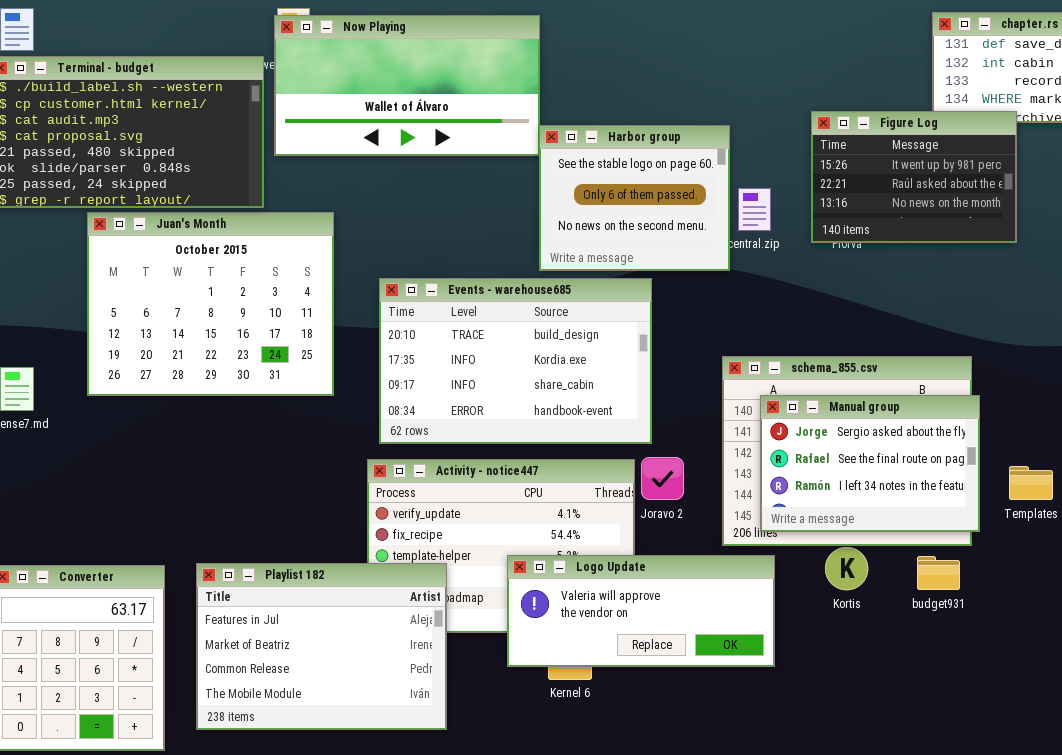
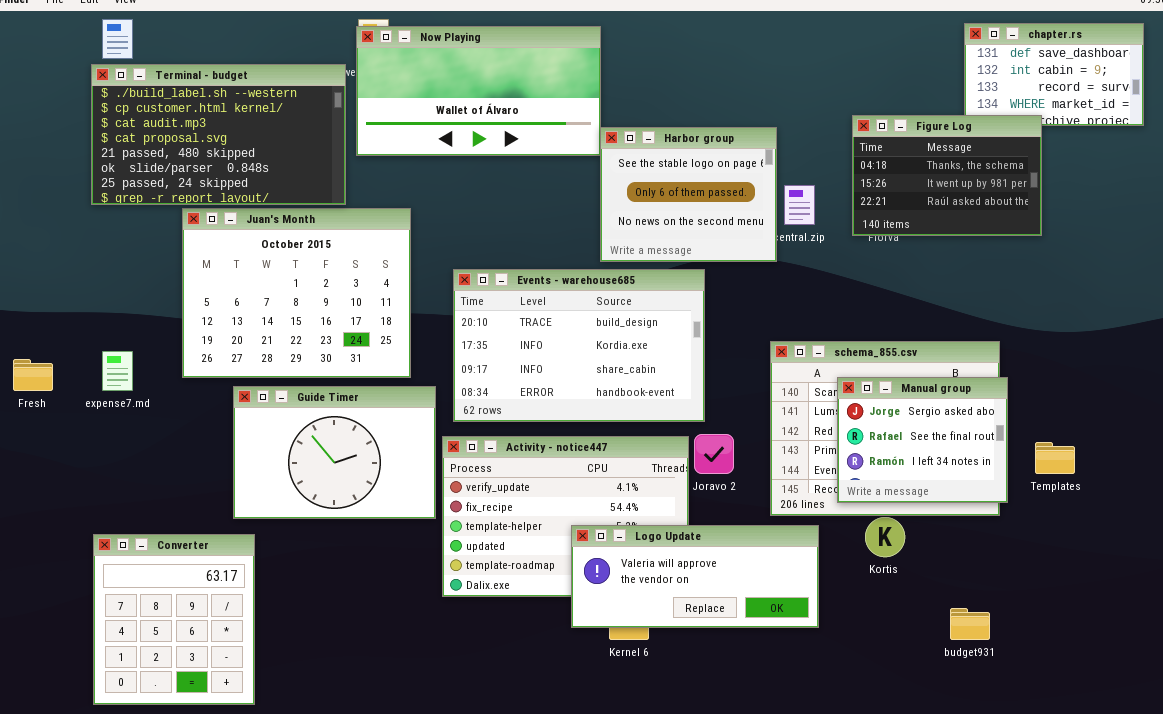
Figure Log: [811,111,1017,243] -> [852,115,1042,236], scrolled up 1 row
Manual group: [760,395,980,532] -> [837,377,1008,503], resized
Guide Timer: none -> [233,386,436,519], opened
budget931: [917,556,960,590] -> [950,608,990,640], moved
Playlist 182: [196,563,447,730] -> none, closed

